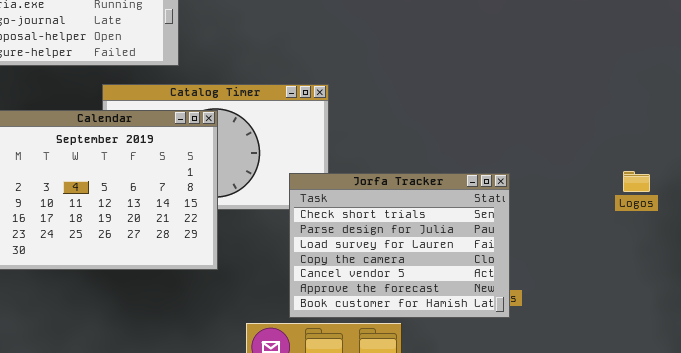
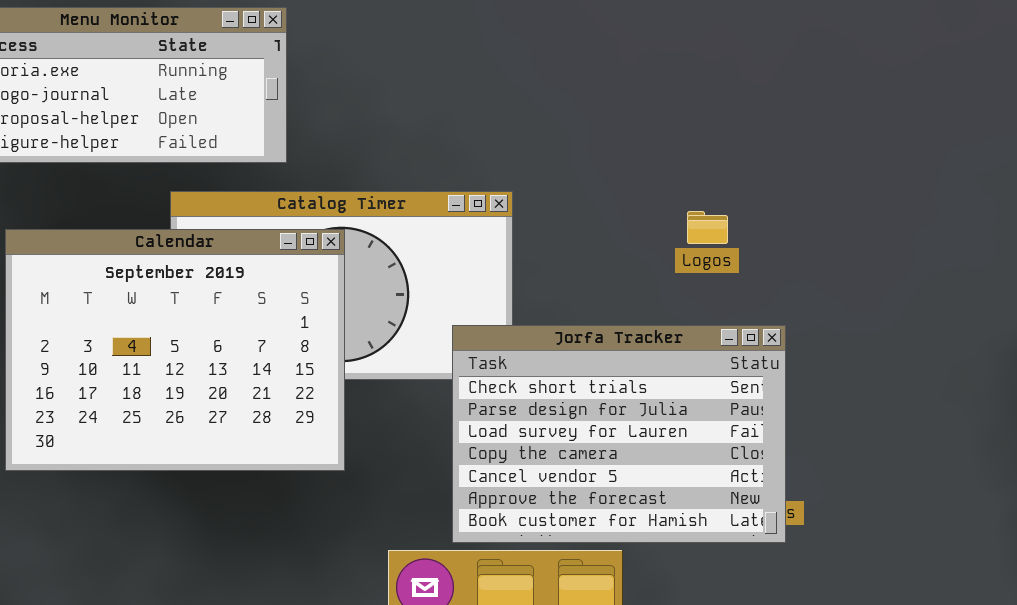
Logos: [623,171,650,192] -> [687,211,728,244], moved

